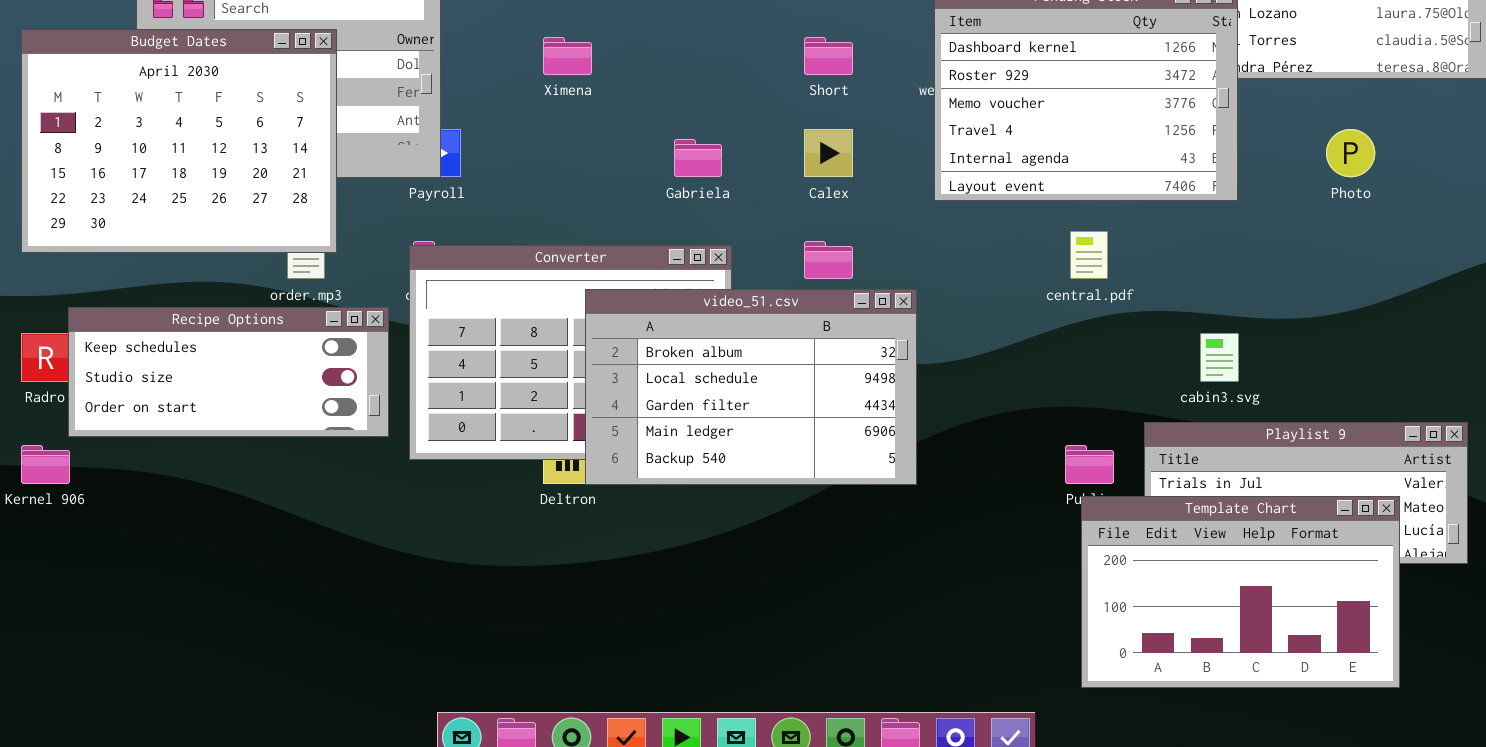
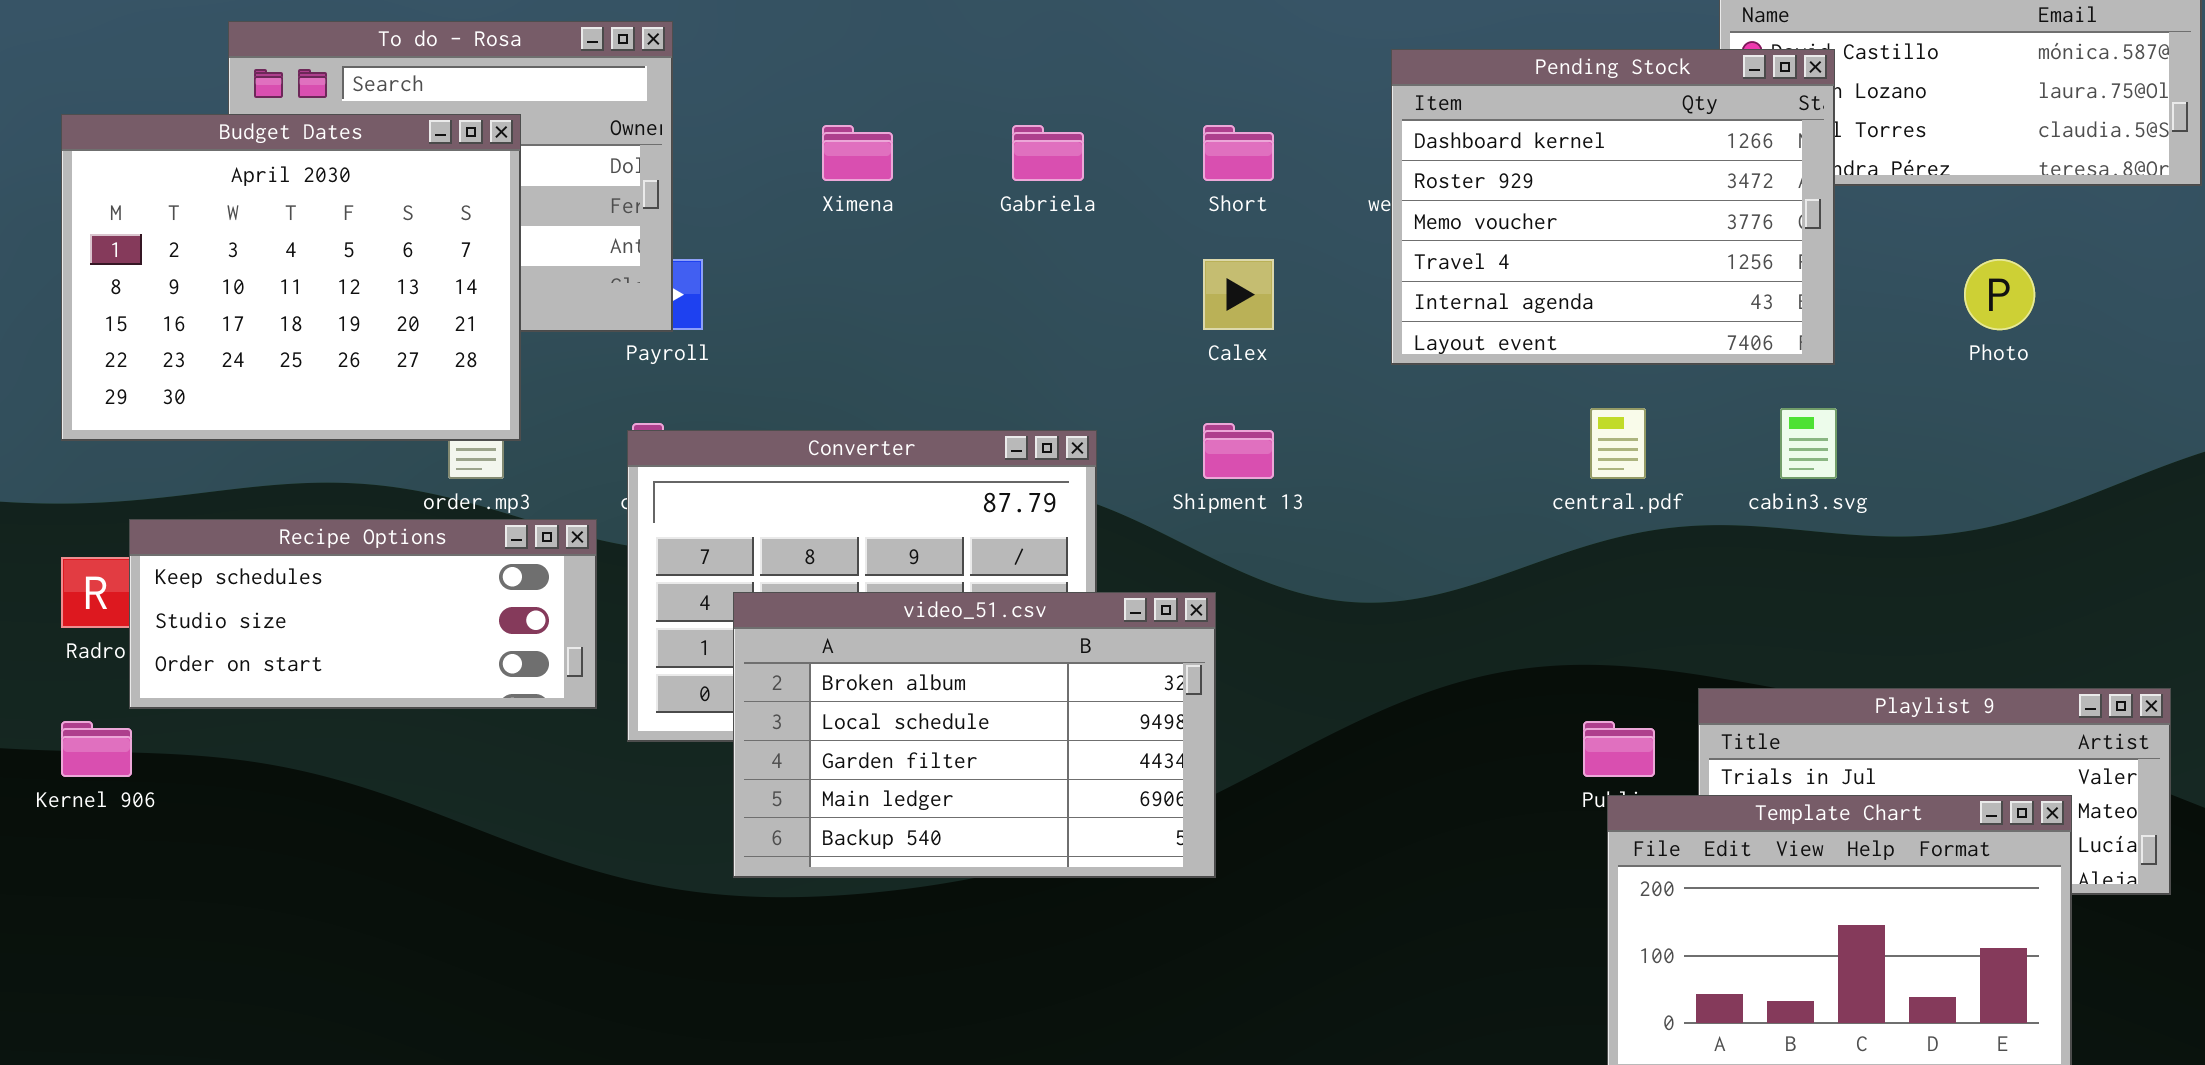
Gabriela: [674,139,722,177] -> [1012,125,1084,181], moved
video_51.csv: [585,289,917,485] -> [733,592,1216,878], moved
cabin3.svg: [1200,333,1239,382] -> [1780,408,1837,479], moved

